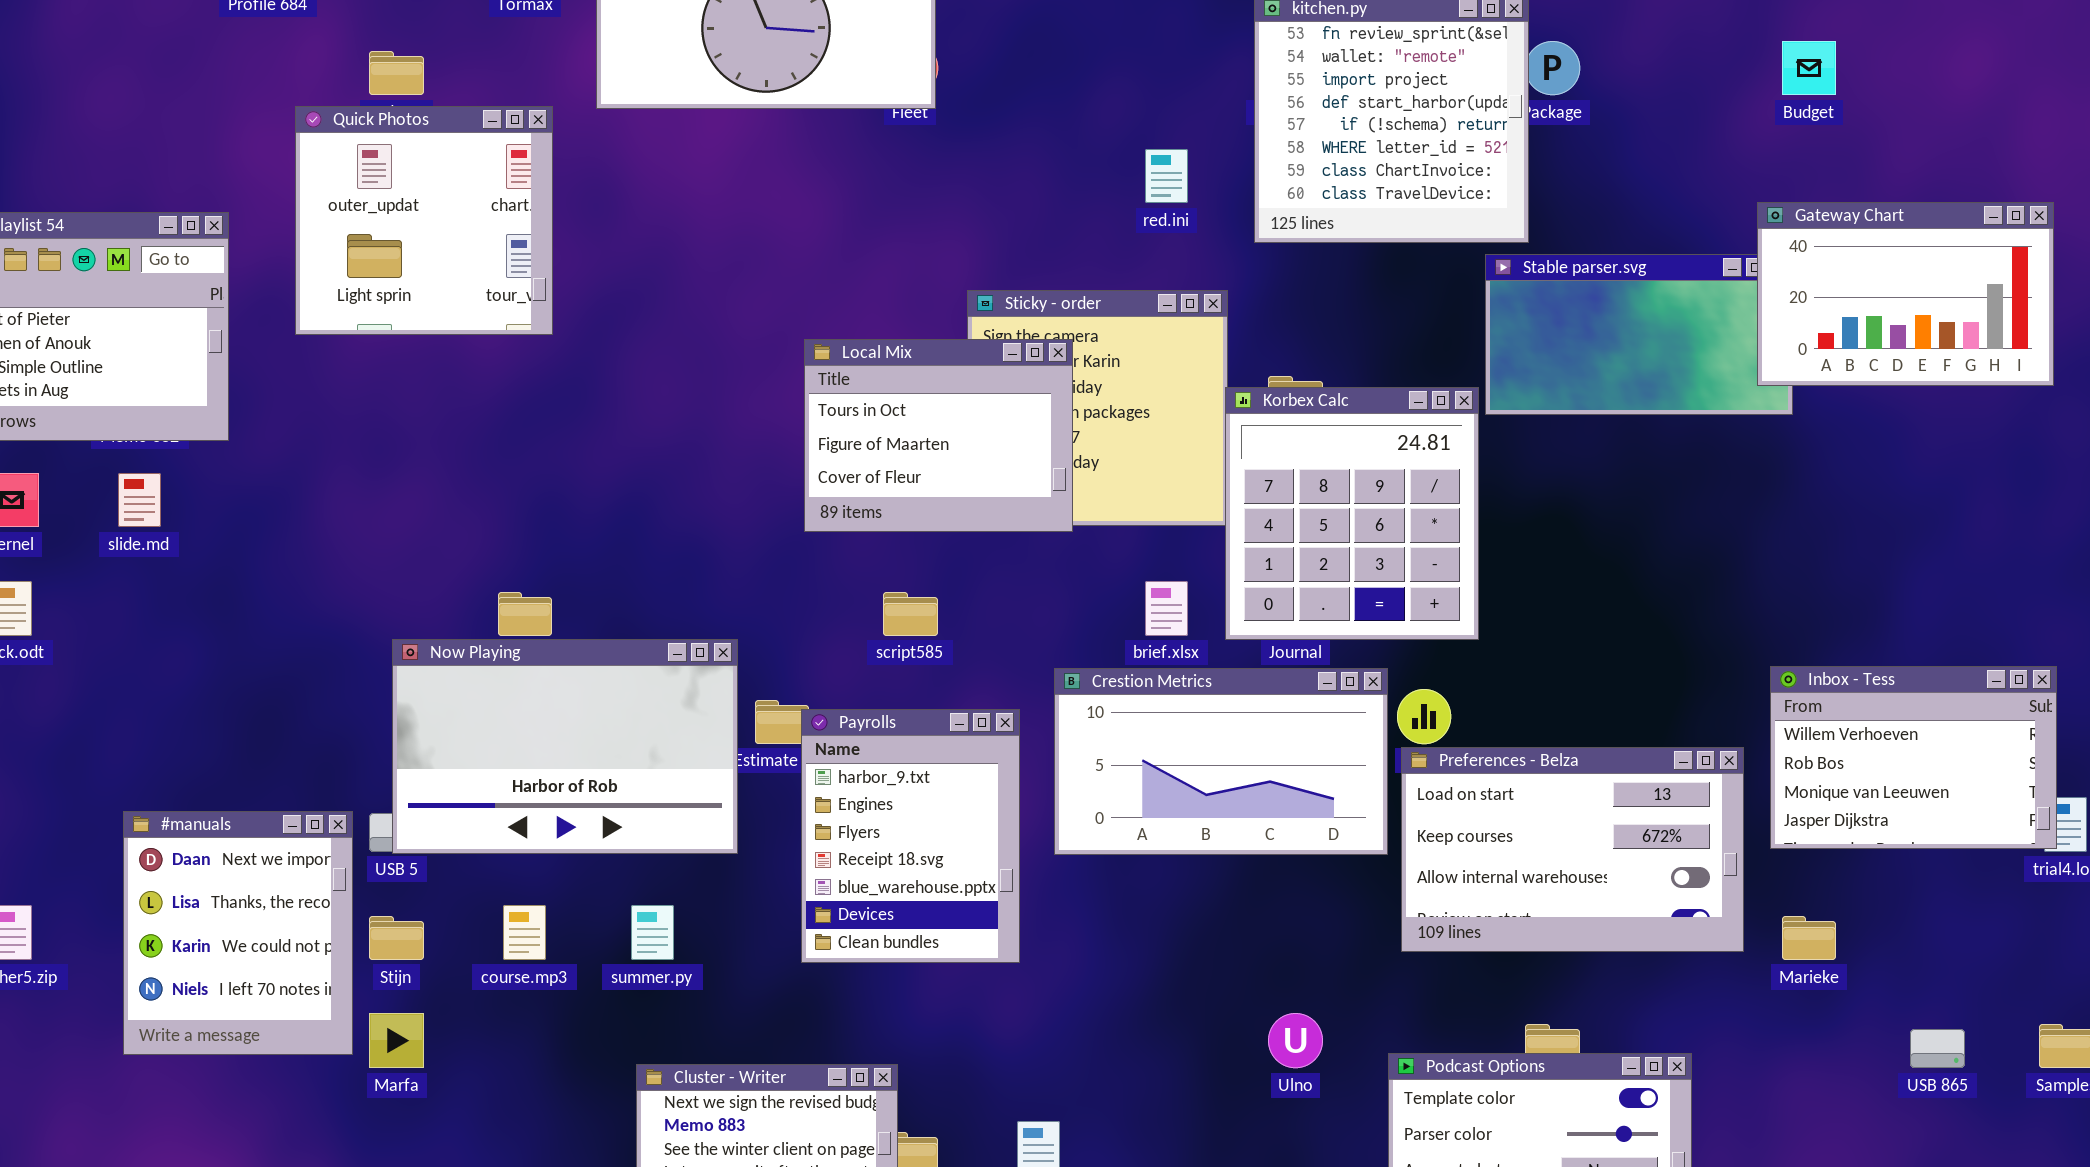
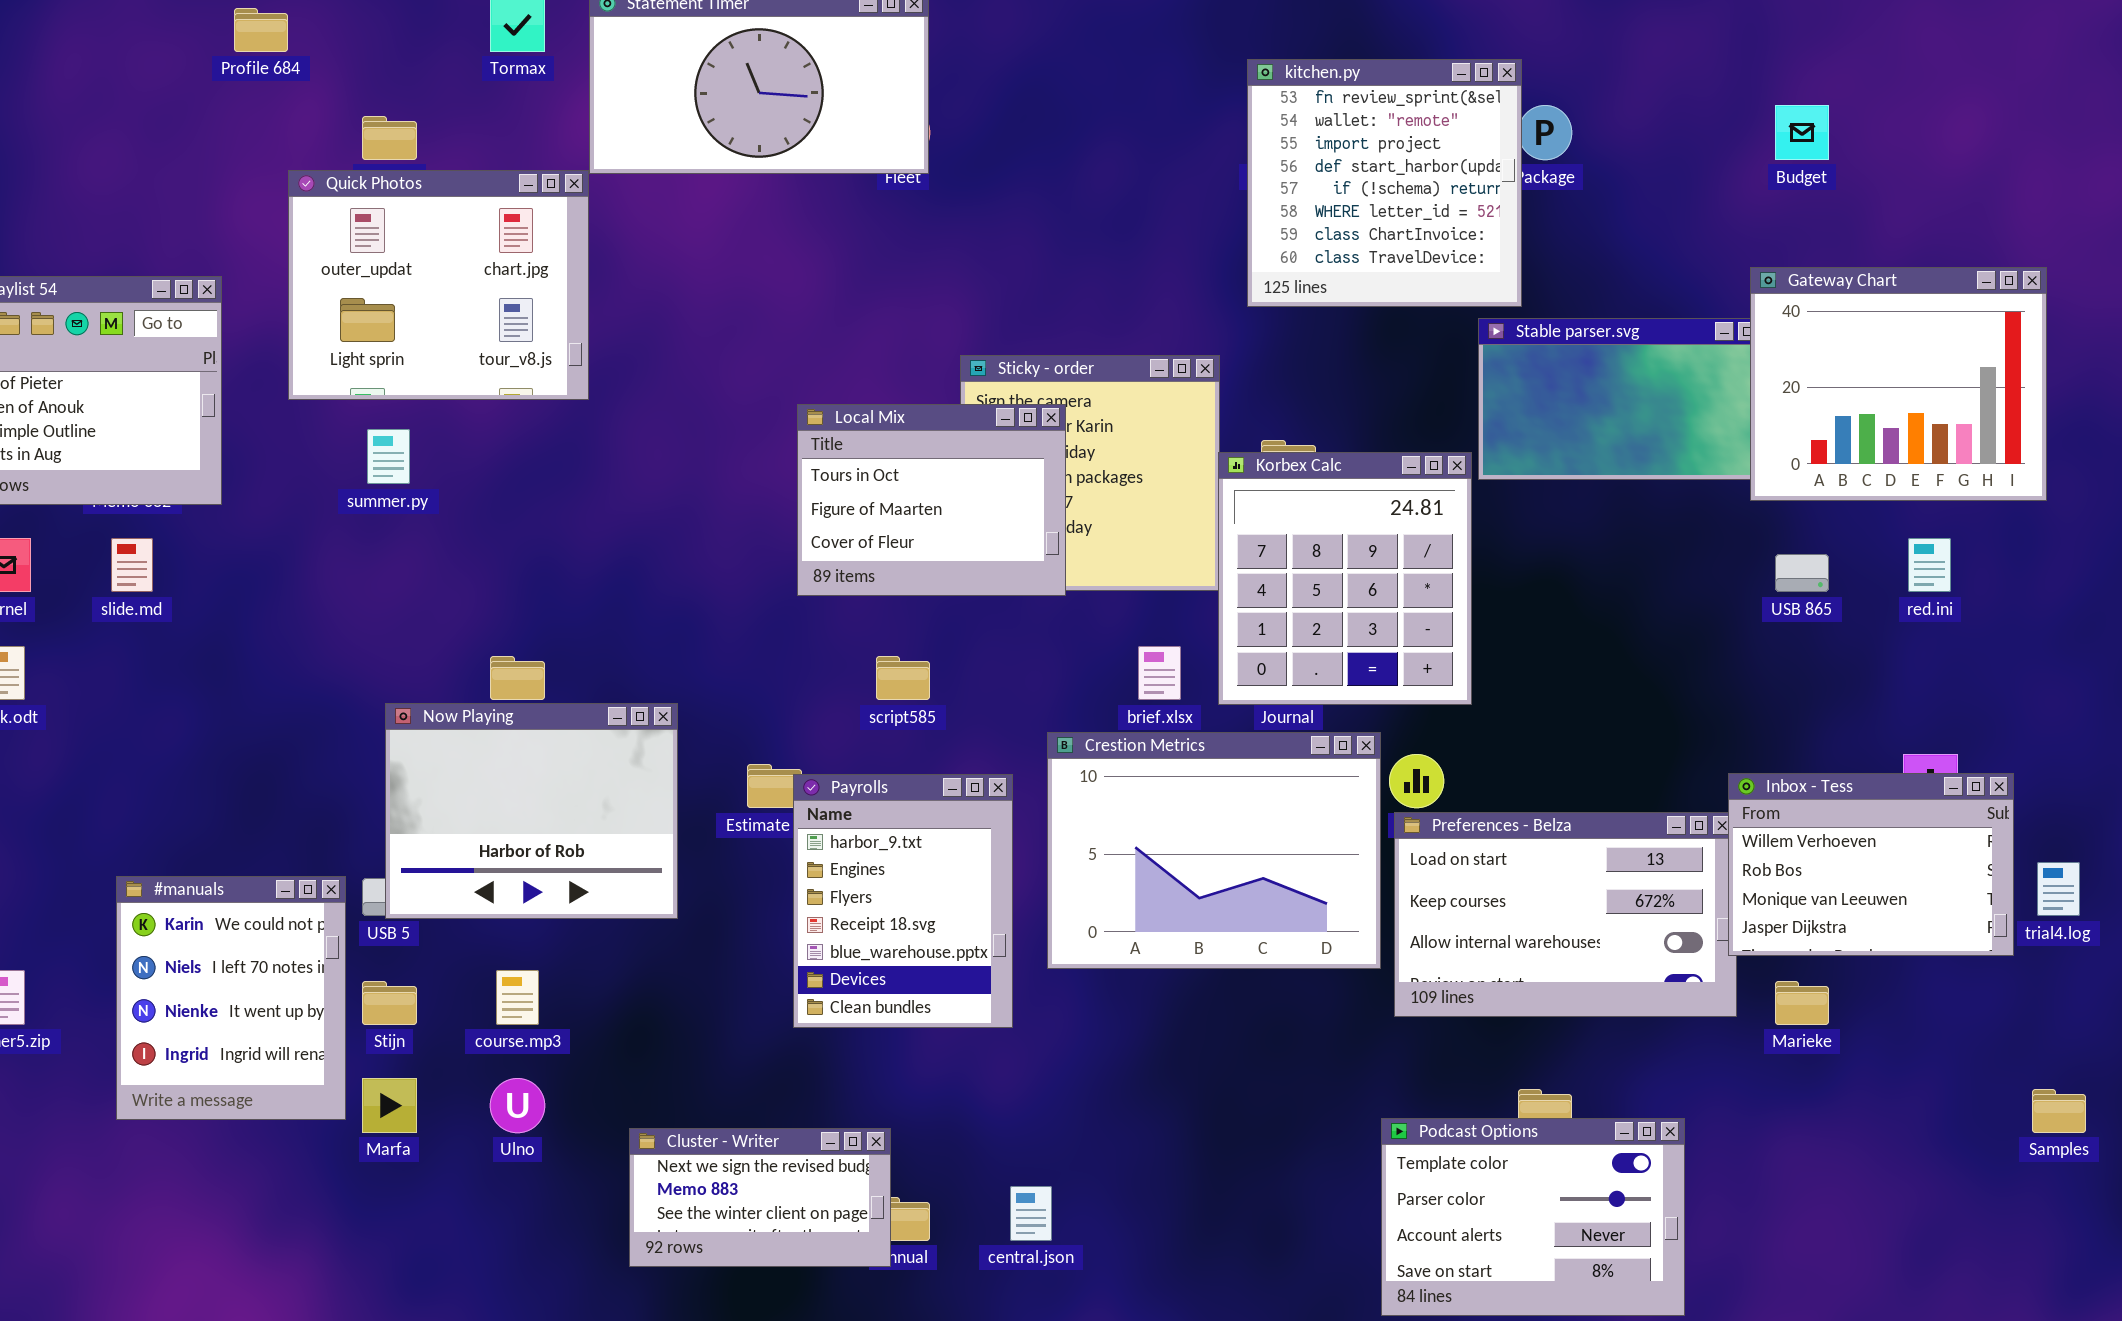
Quick Photos: [295,106,553,335] -> [288,170,589,400], resized
red.ini: [1145,149,1188,203] -> [1908,538,1951,592], moved
Gateway Chart: [1757,202,2054,386] -> [1750,267,2047,501], resized
Now Playing: [392,639,738,854] -> [385,703,678,919], resized
Inbox - Tess: [1770,666,2057,849] -> [1728,773,2014,956], moved
Crestion Metrics: [1054,668,1388,855] -> [1047,732,1381,969], resized
#manuals: [123,811,353,1055] -> [116,876,346,1120], scrolled down 2 rows
summer.py: [631,905,674,960] -> [367,429,410,484], moved
Ulno: [1268,1013,1323,1068] -> [490,1078,545,1133], moved
USB 865: [1910,1029,1965,1068] -> [1775,554,1829,592], moved

